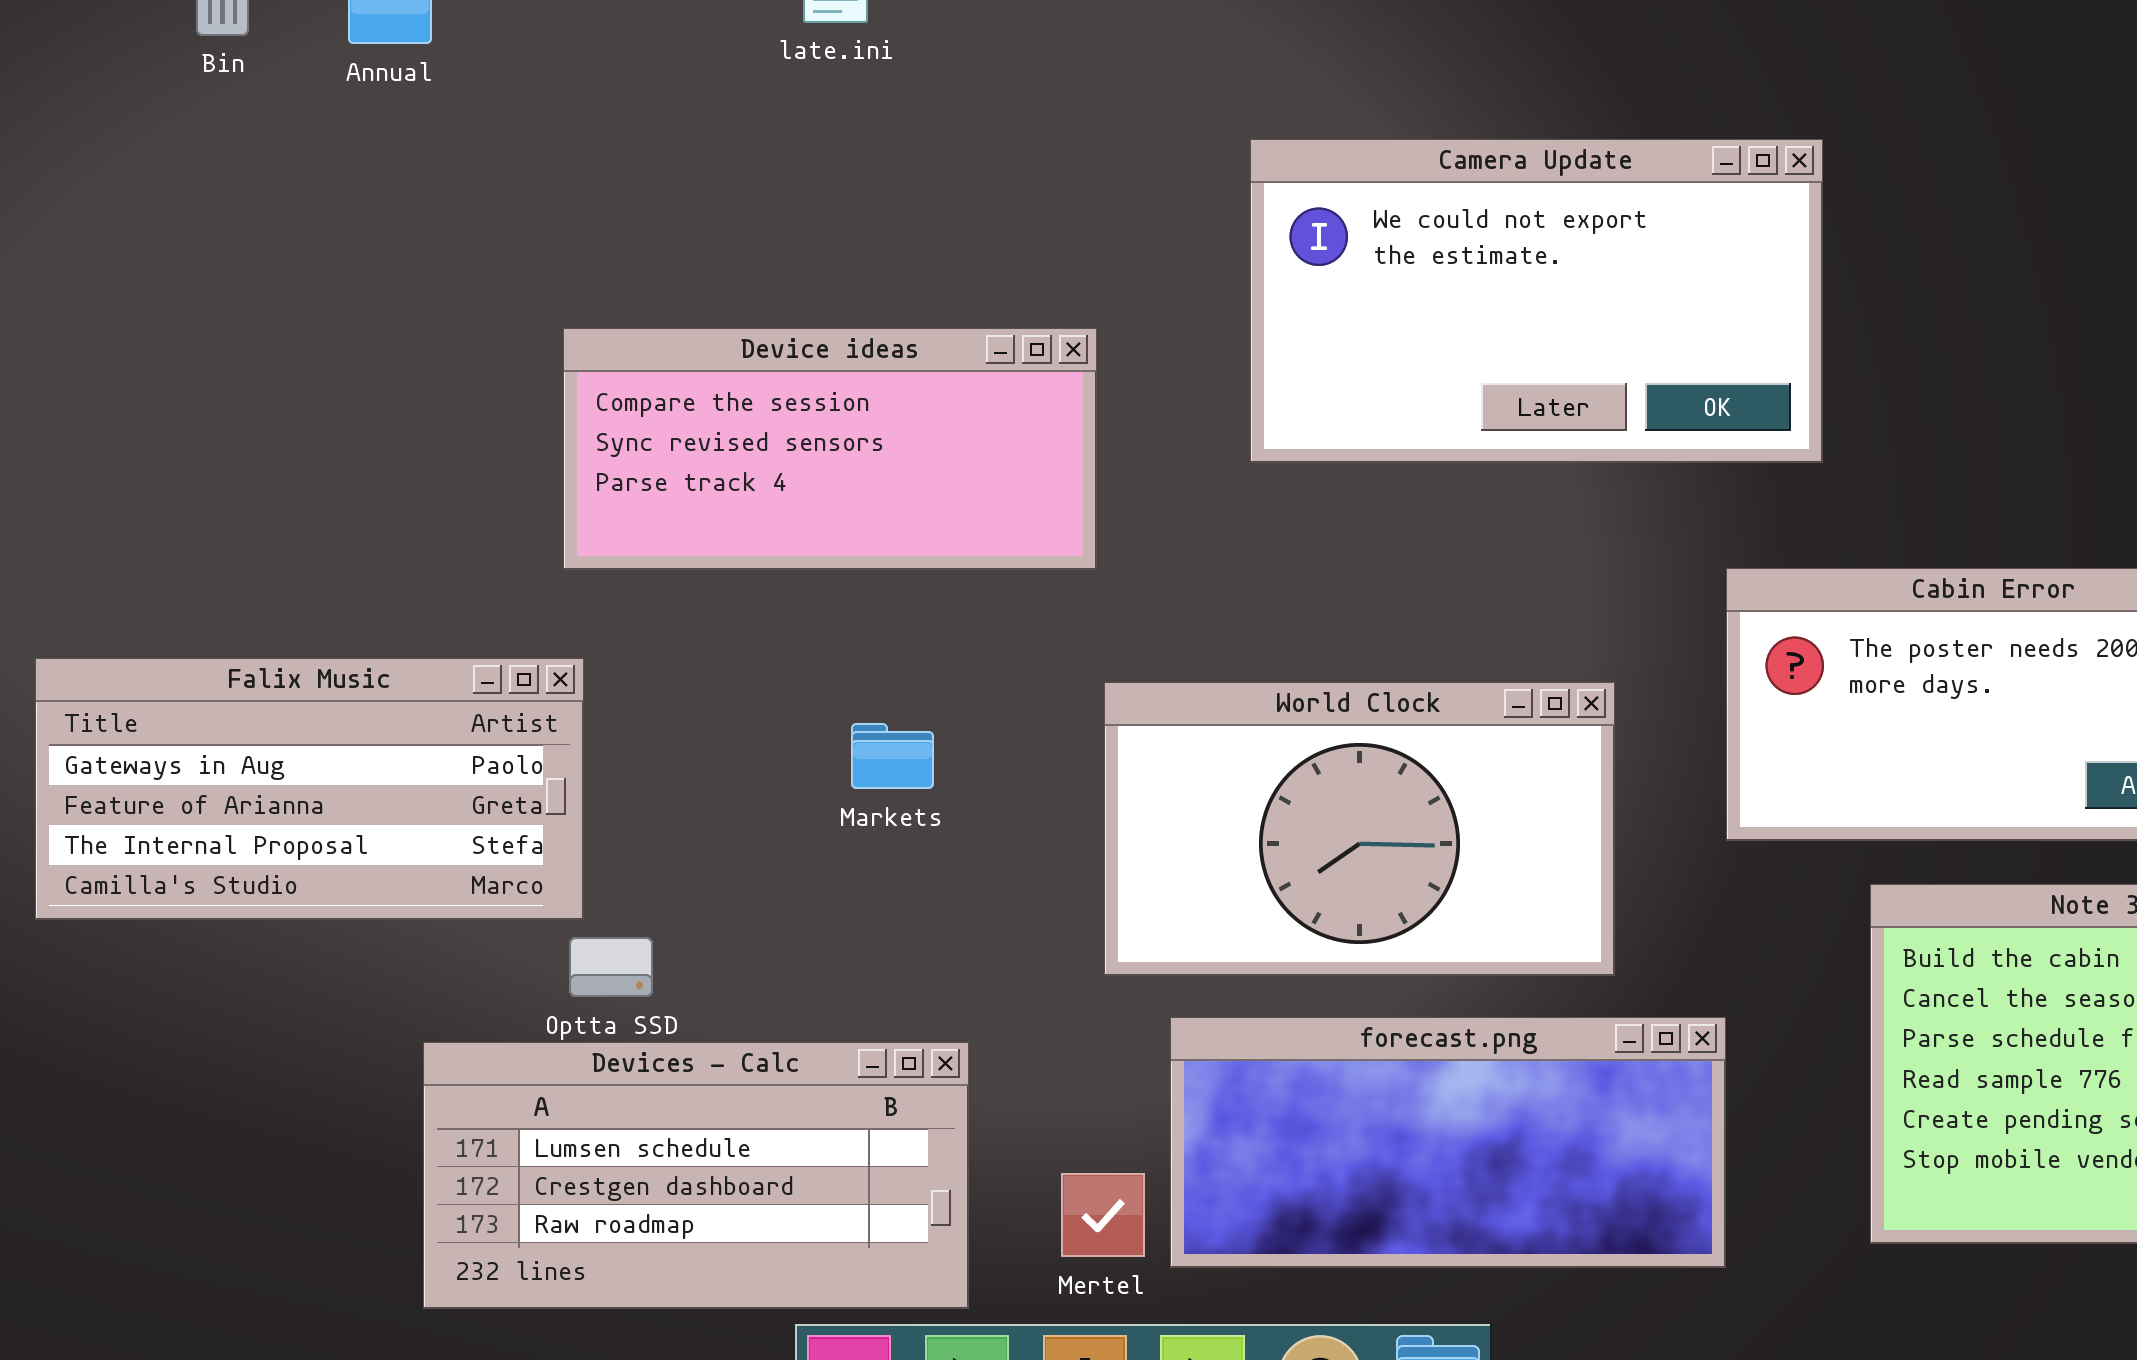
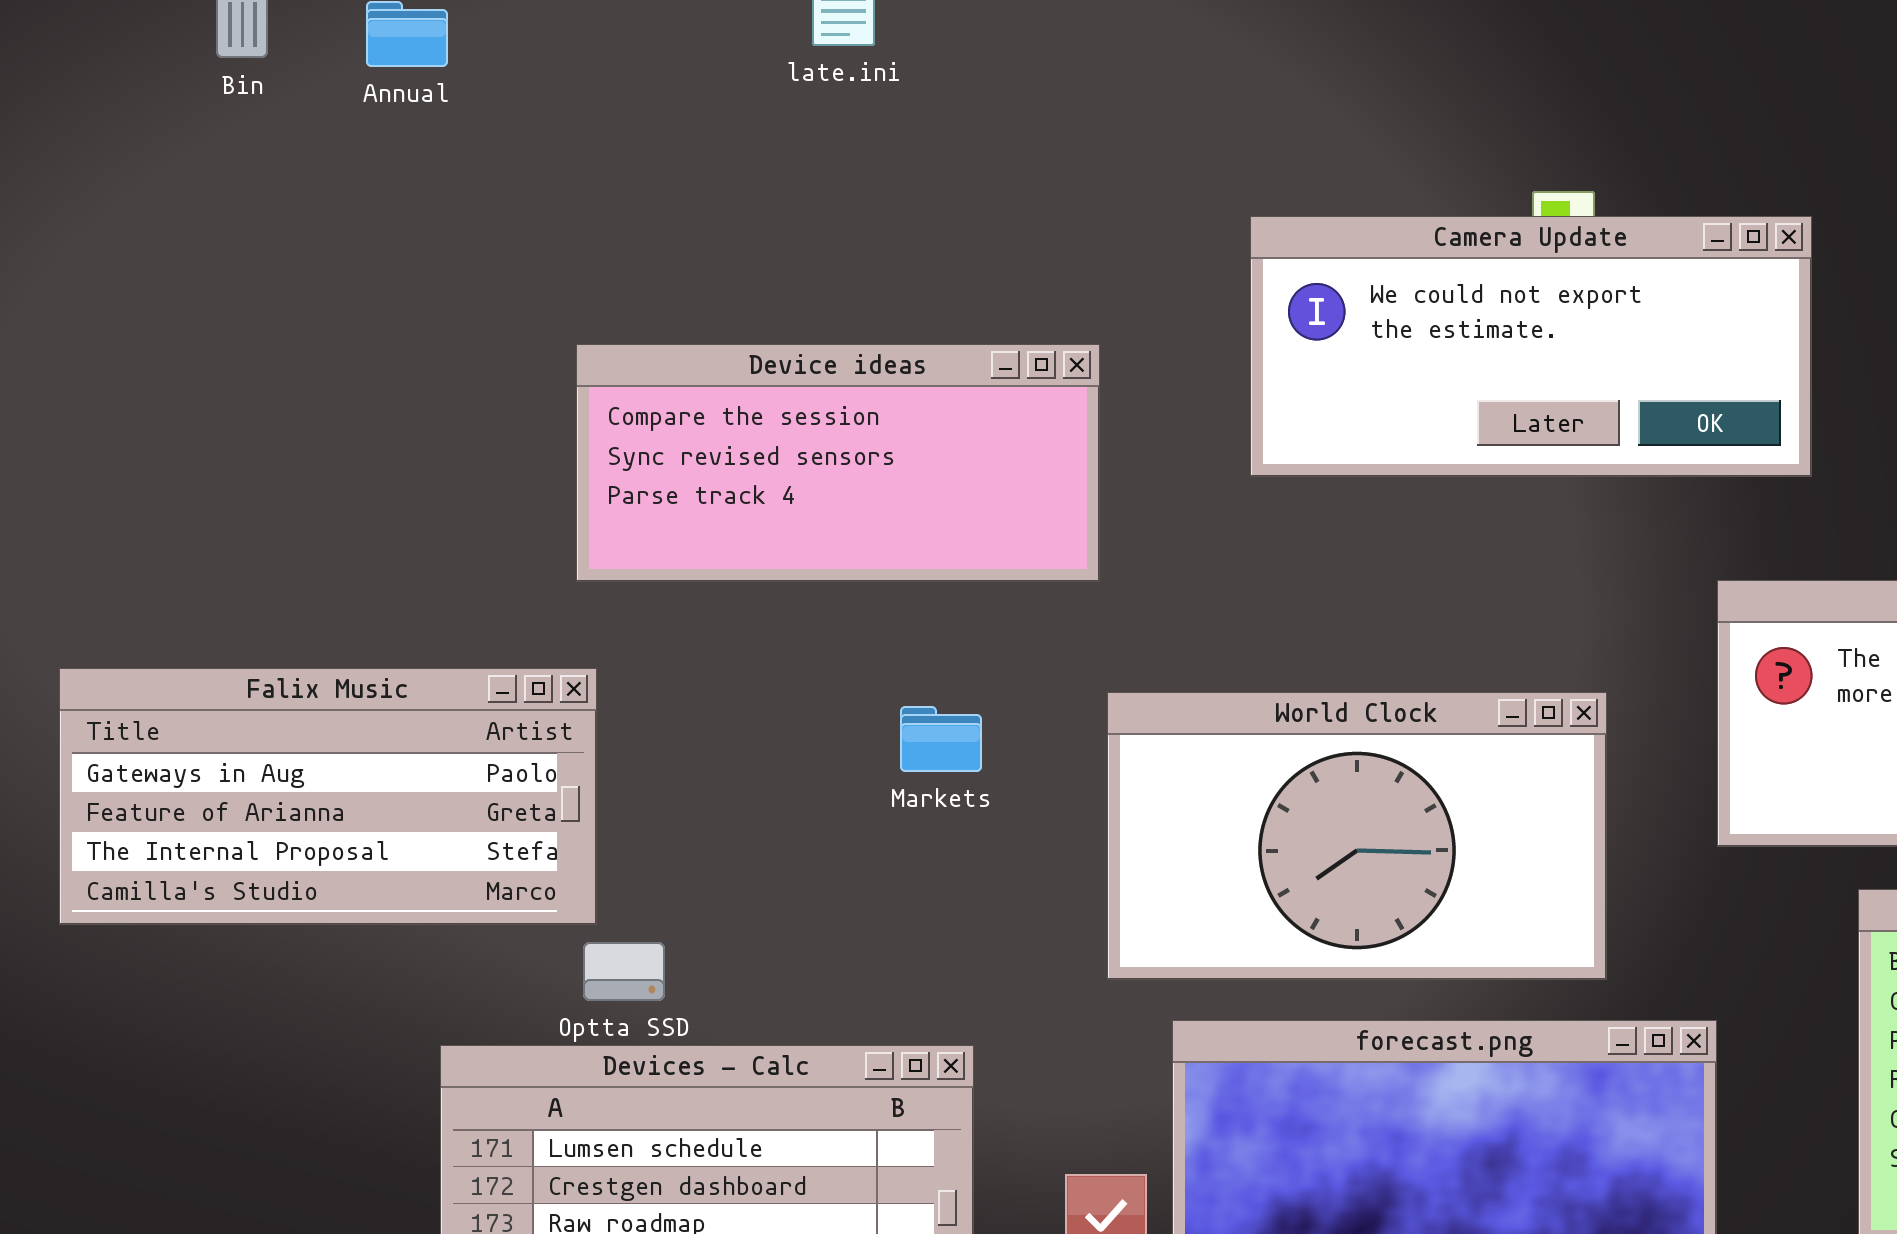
Camera Update: [1250,139,1823,463] -> [1250,216,1812,477], resized
Markets: [851,723,934,789] -> [900,706,982,772], moved

